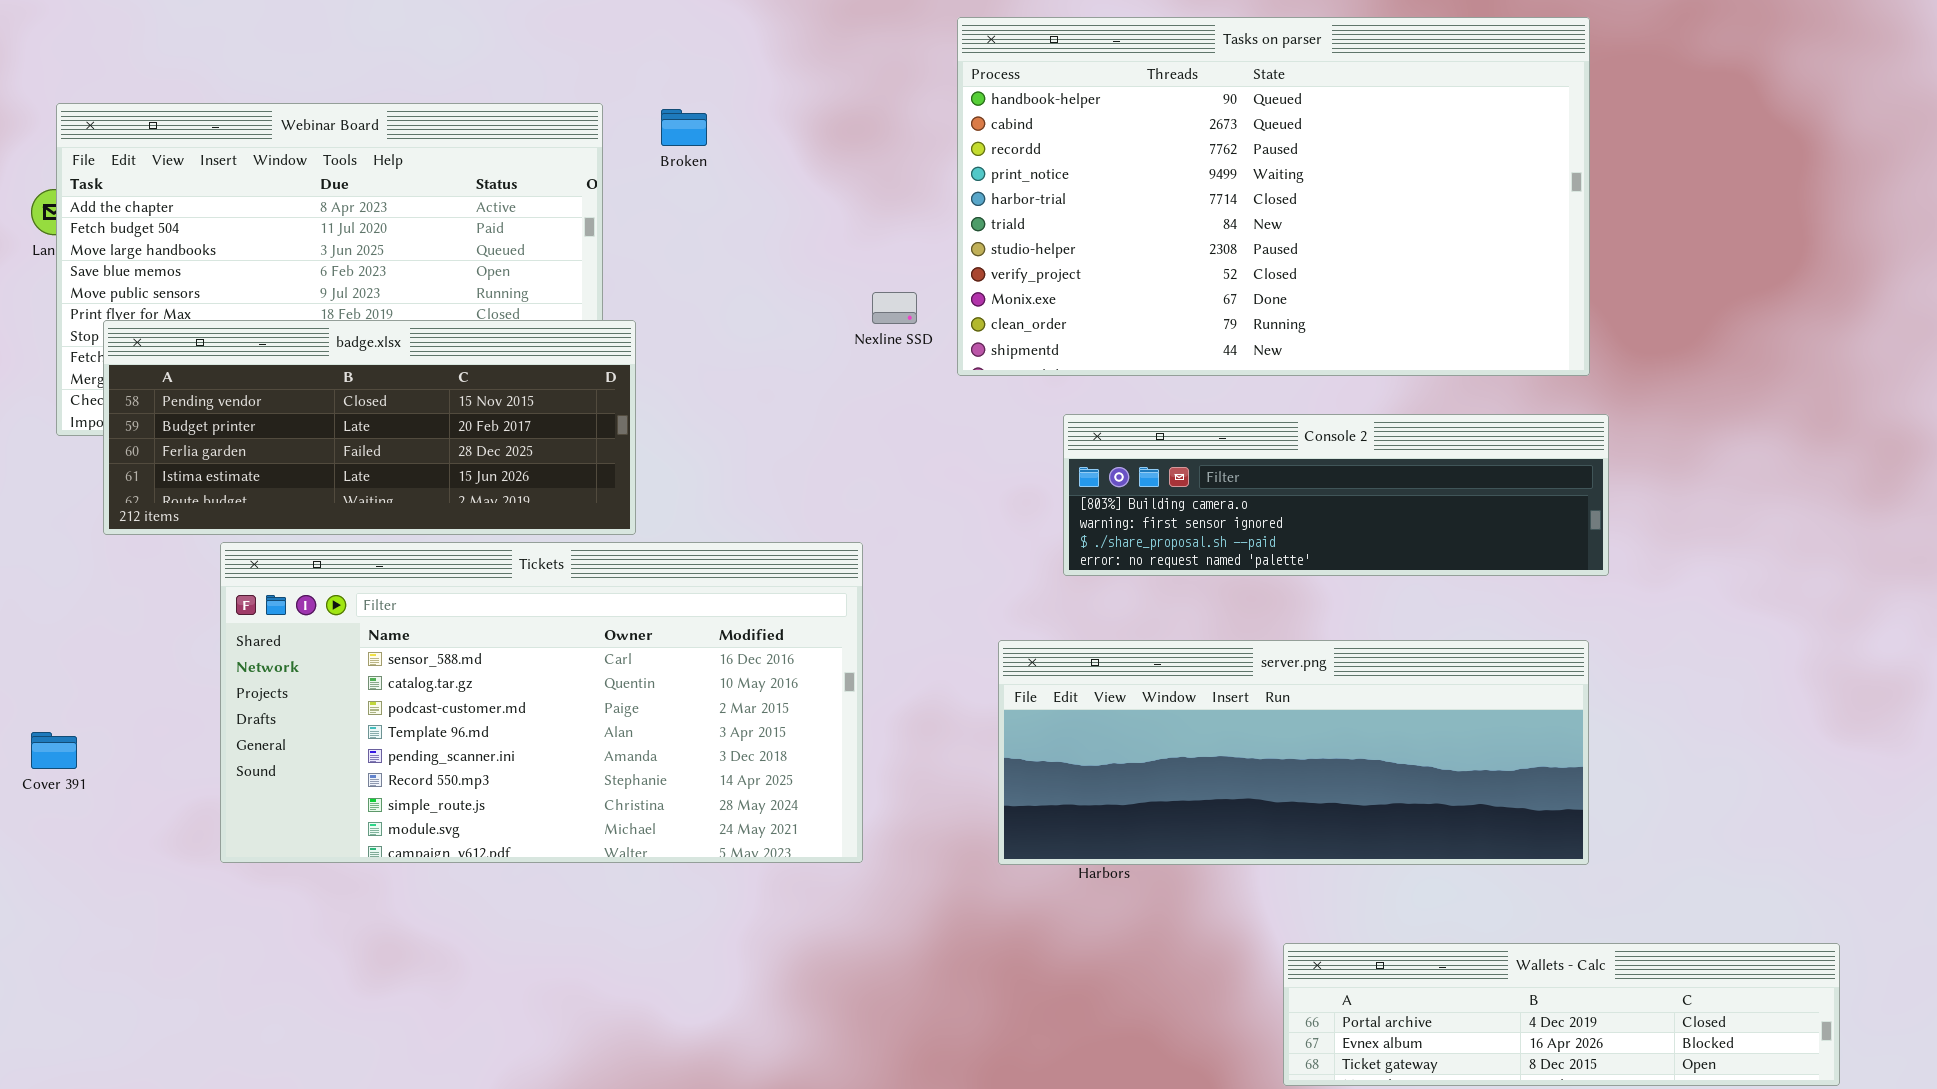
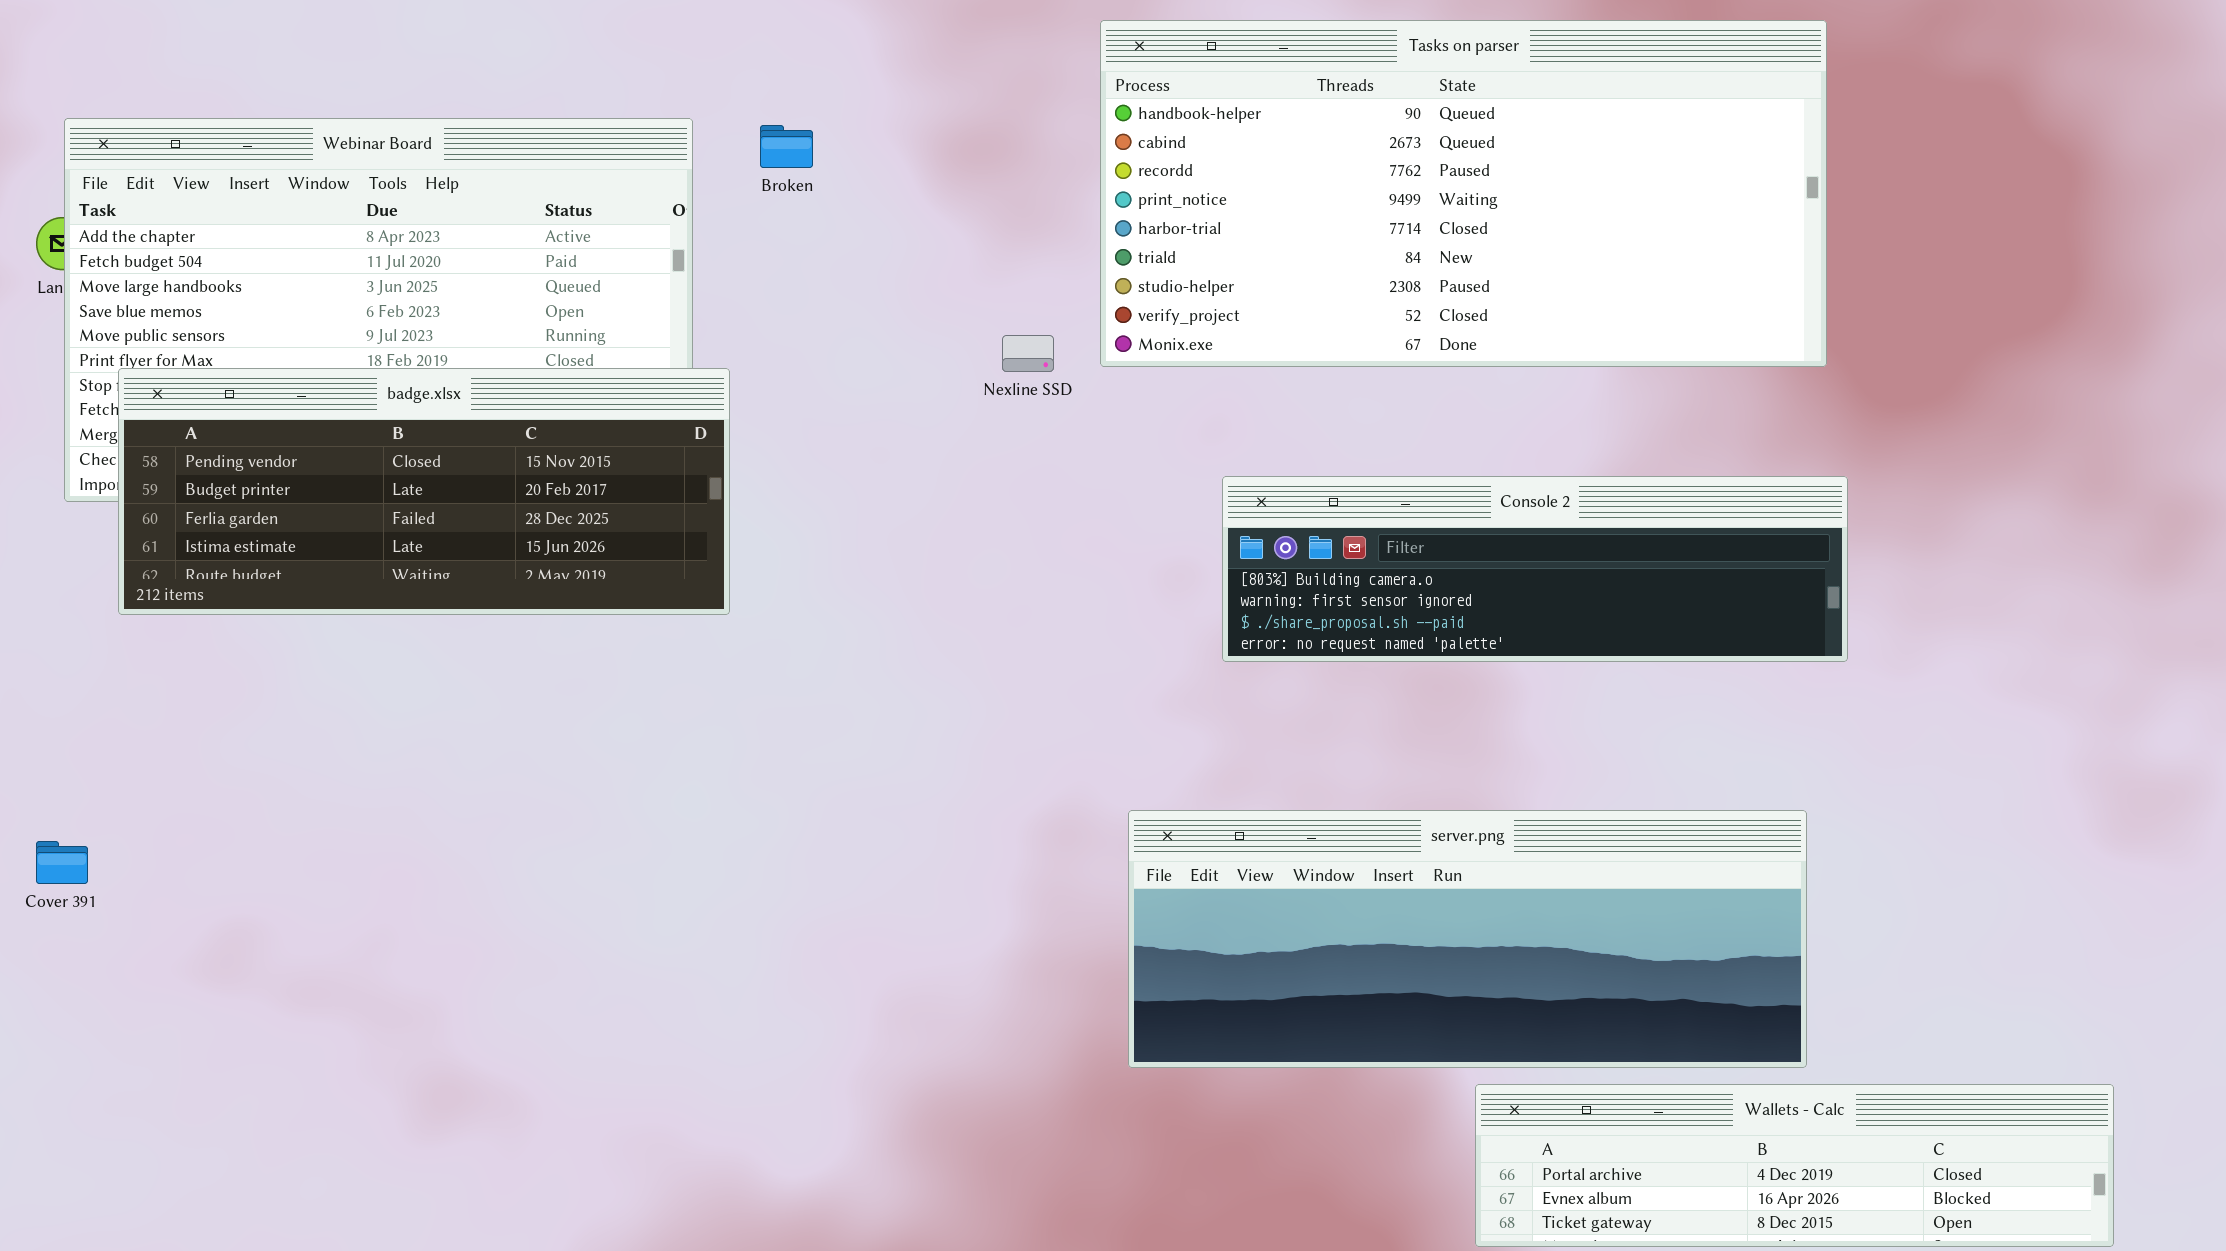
Tasks on parser: [957,17,1590,376] -> [1100,20,1827,367], resized
Tickets: [220,542,863,863] -> none, closed
server.png: [998,640,1589,865] -> [1128,810,1807,1068], moved

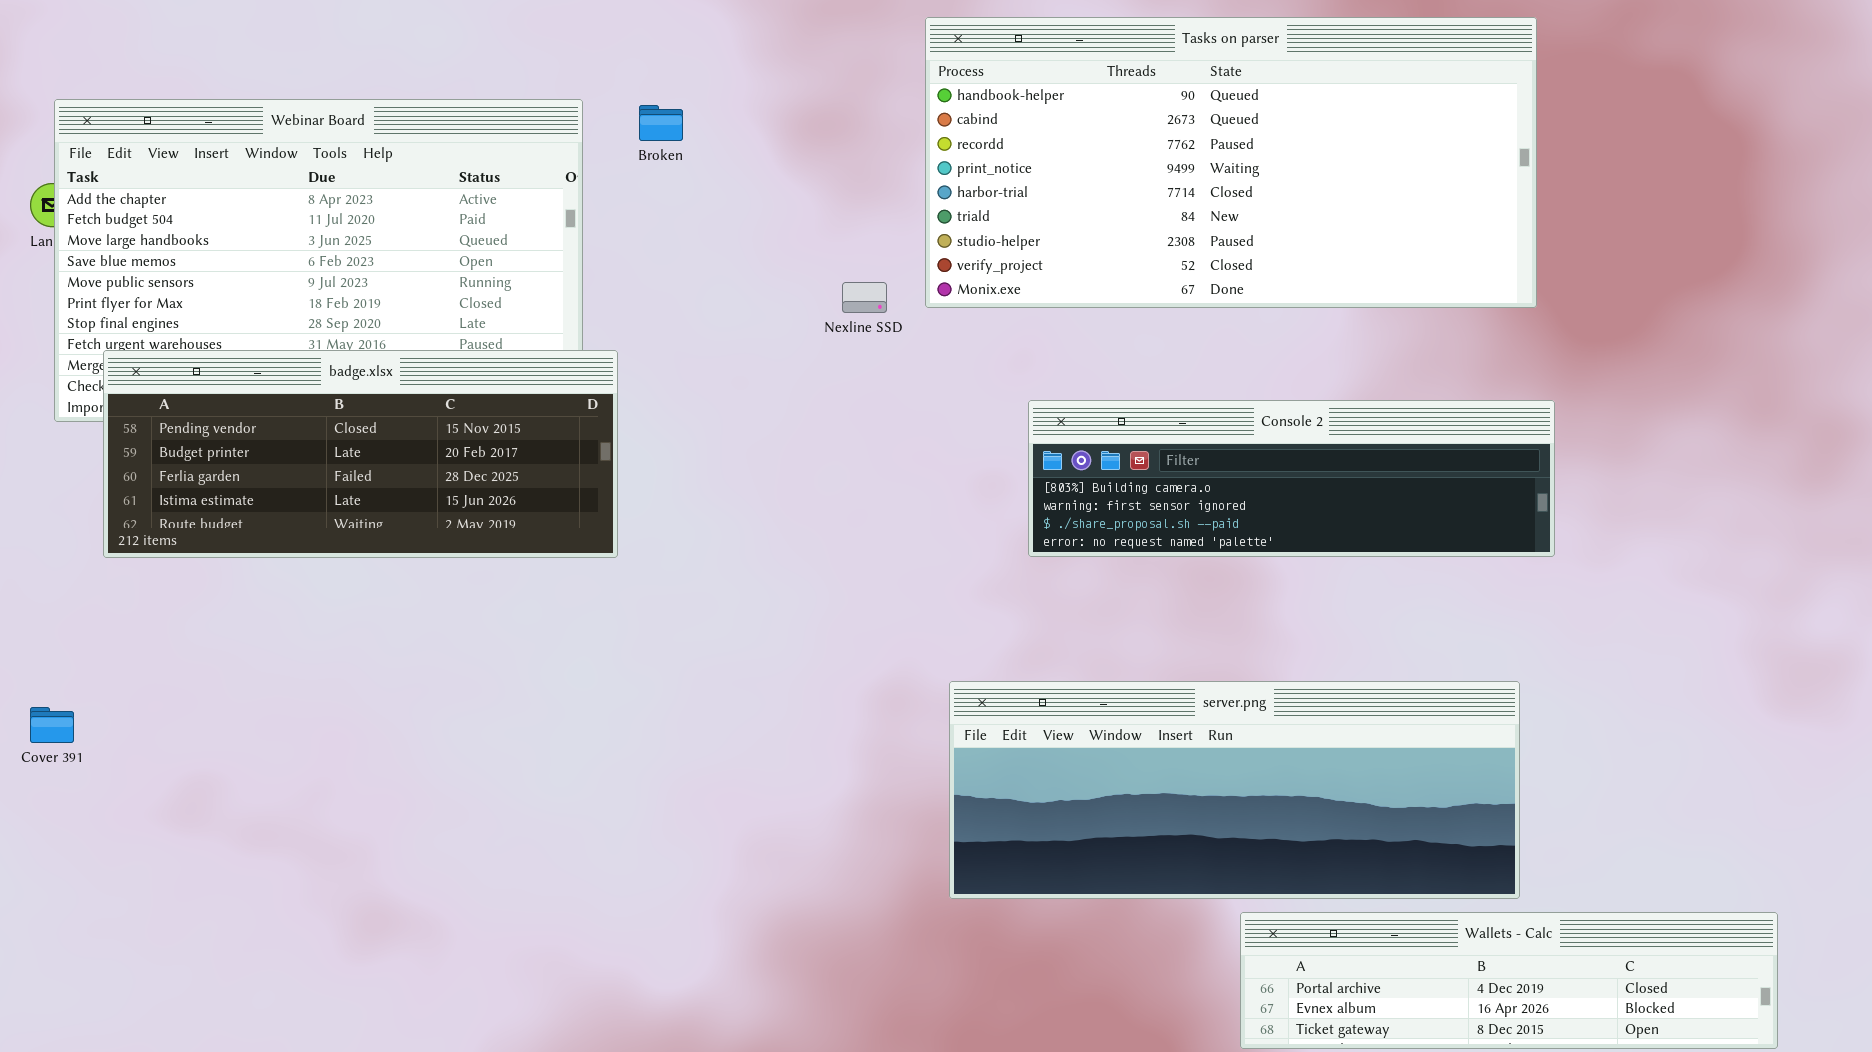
badge.xlsx: [118,368,730,615] -> [103,350,618,558], moved

